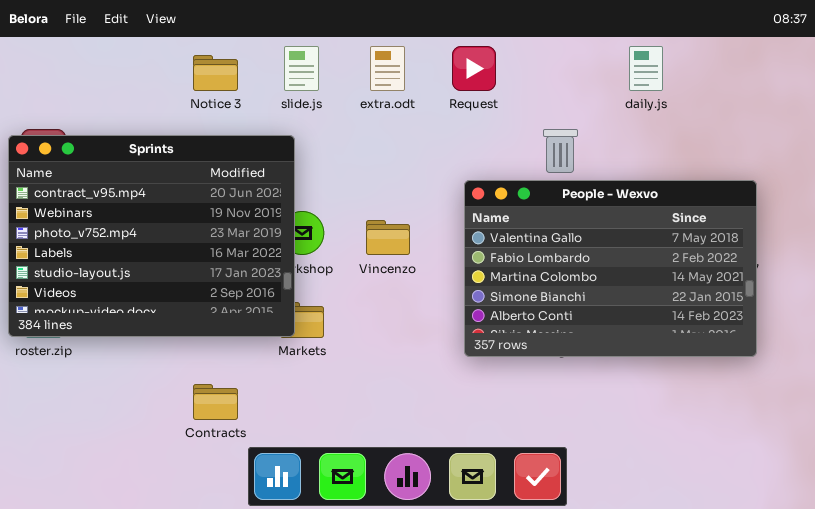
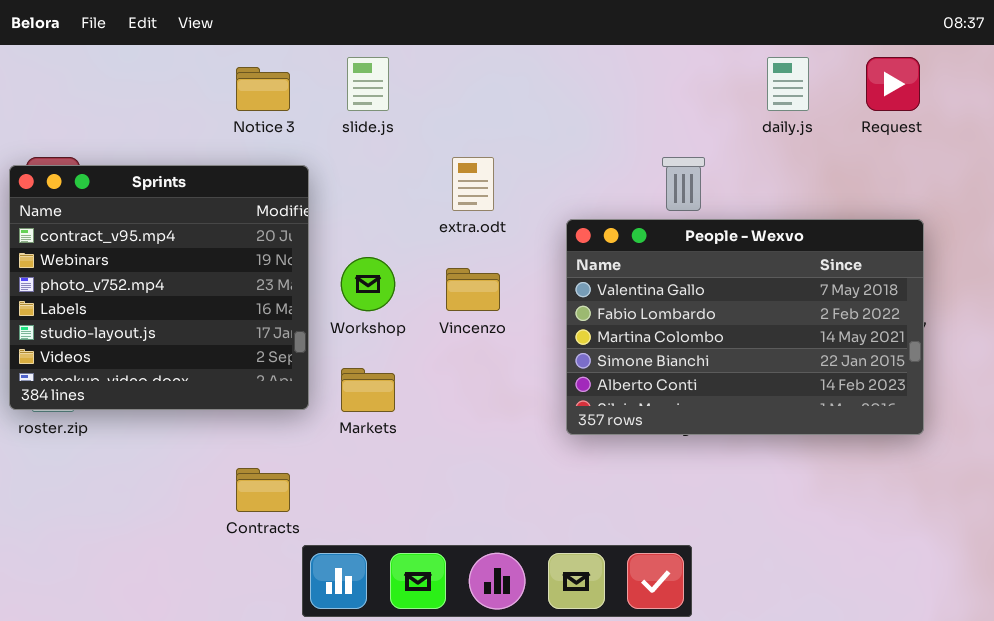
extra.odt: [370,46,405,91] -> [452,157,494,211], moved
Request: [452,46,496,91] -> [866,57,920,111], moved
Sprints: [8,135,295,337] -> [9,165,309,410], resized

